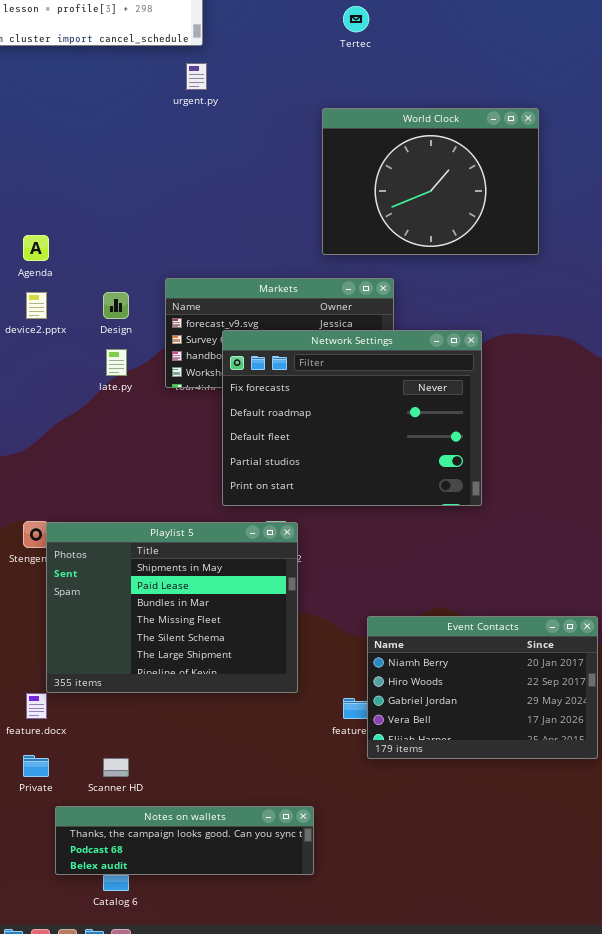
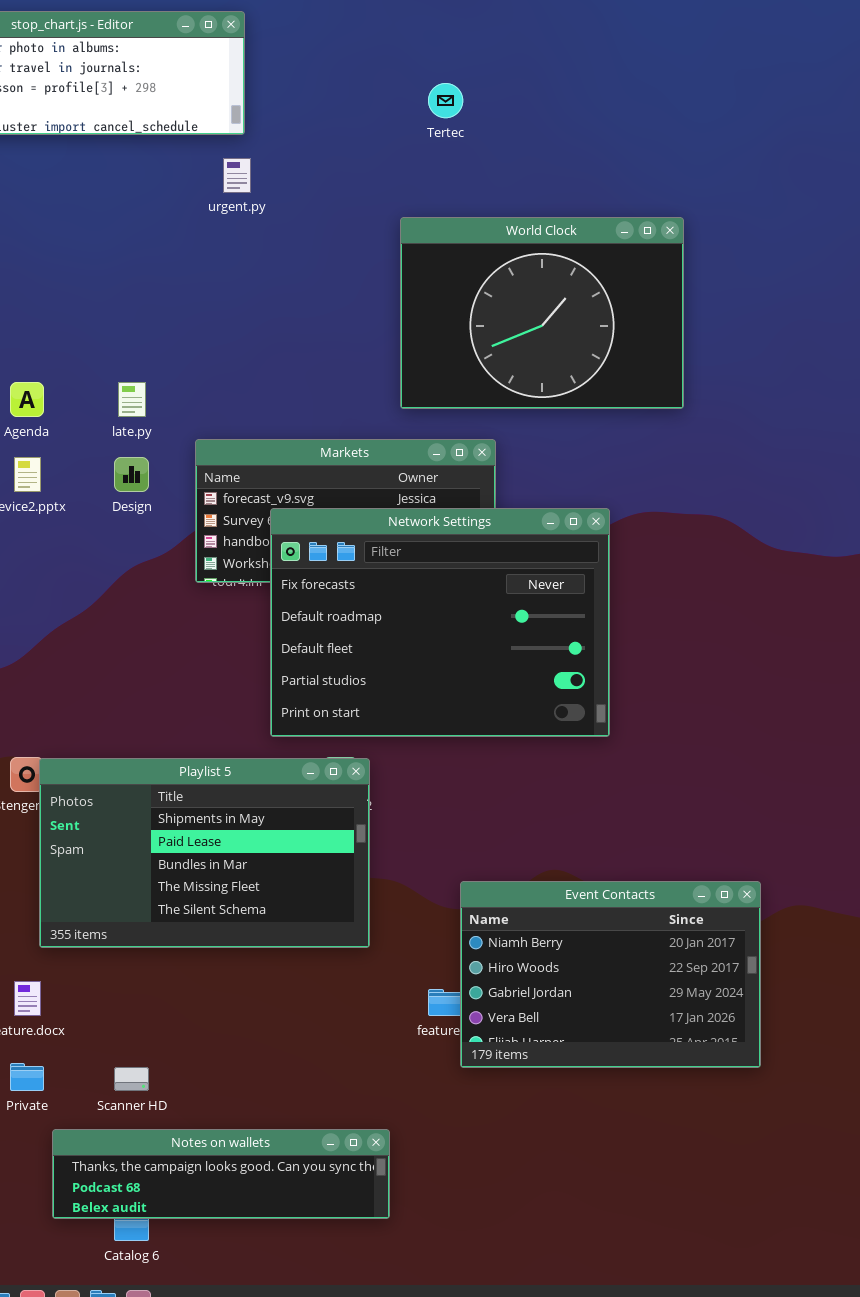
late.py: [106,349,127,376] -> [118,382,146,417], moved
Playlist 5: [46,522,298,693] -> [39,758,370,948], resized

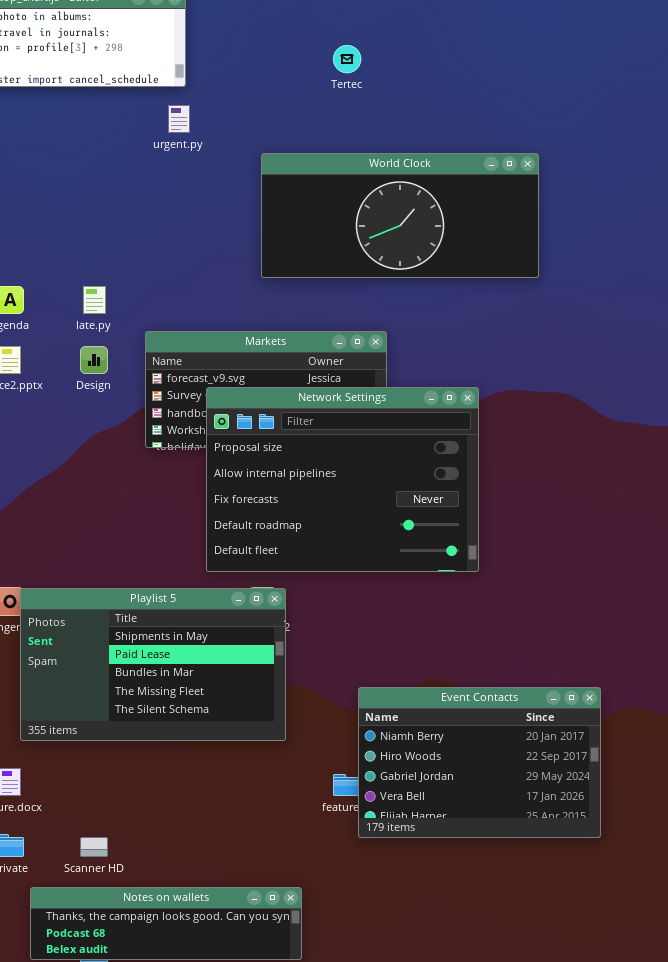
World Clock: [400,217,684,409] -> [261,153,539,278], resized
Network Settings: [270,508,610,737] -> [206,387,479,572], scrolled up 2 rows

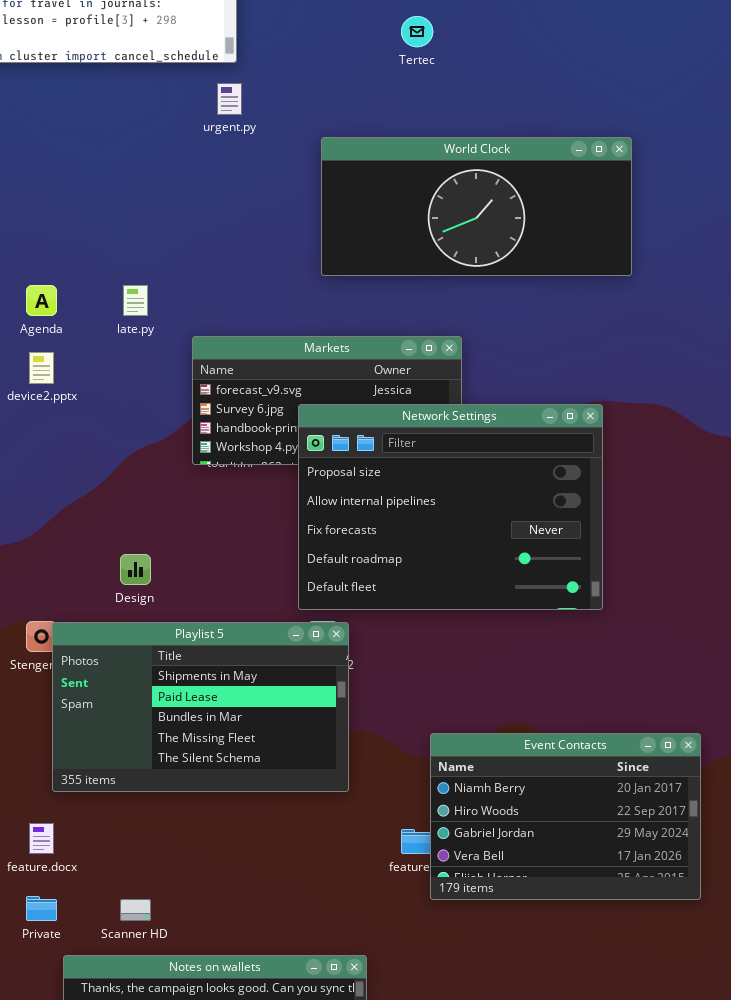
Design: [80,346,108,374] -> [120,554,151,585], moved
Network Settings: [206,387,479,572] -> [298,404,603,610], moved

